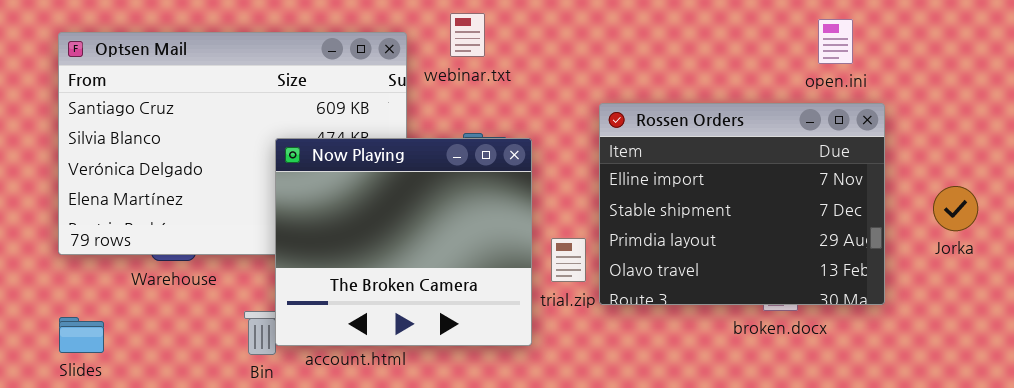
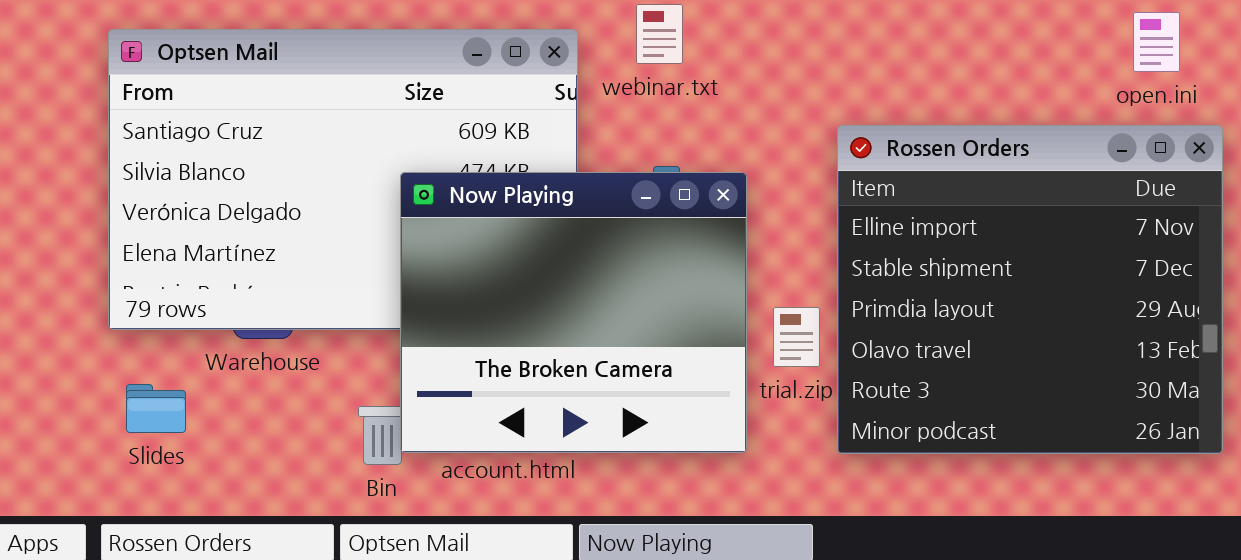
Rossen Orders: [599,103,885,305] -> [837,125,1223,454], resized
Slides: [59,317,104,353] -> [126,384,186,433], moved

